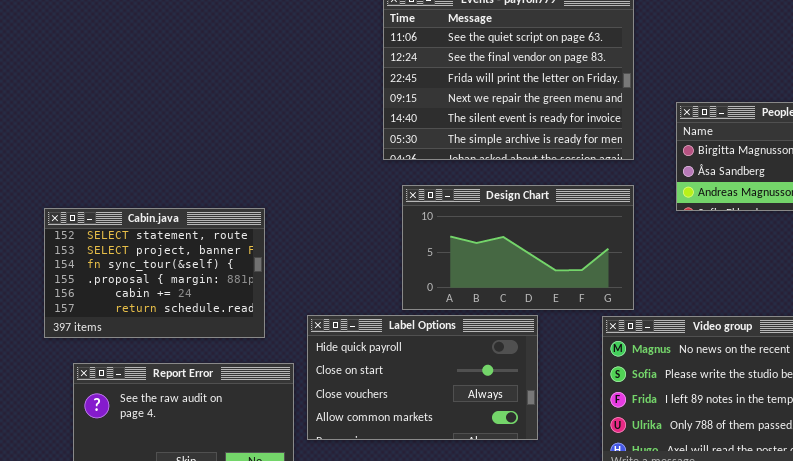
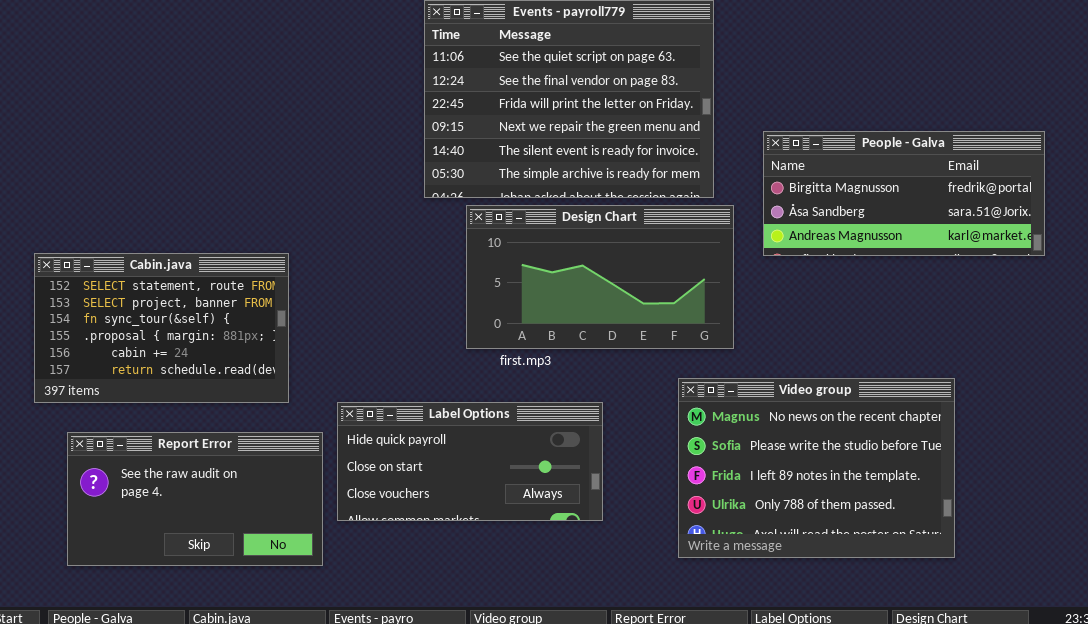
Design Chart: [402,185,634,310] -> [466,205,734,349], moved
Label Options: [307,315,538,440] -> [337,402,603,521], resized

